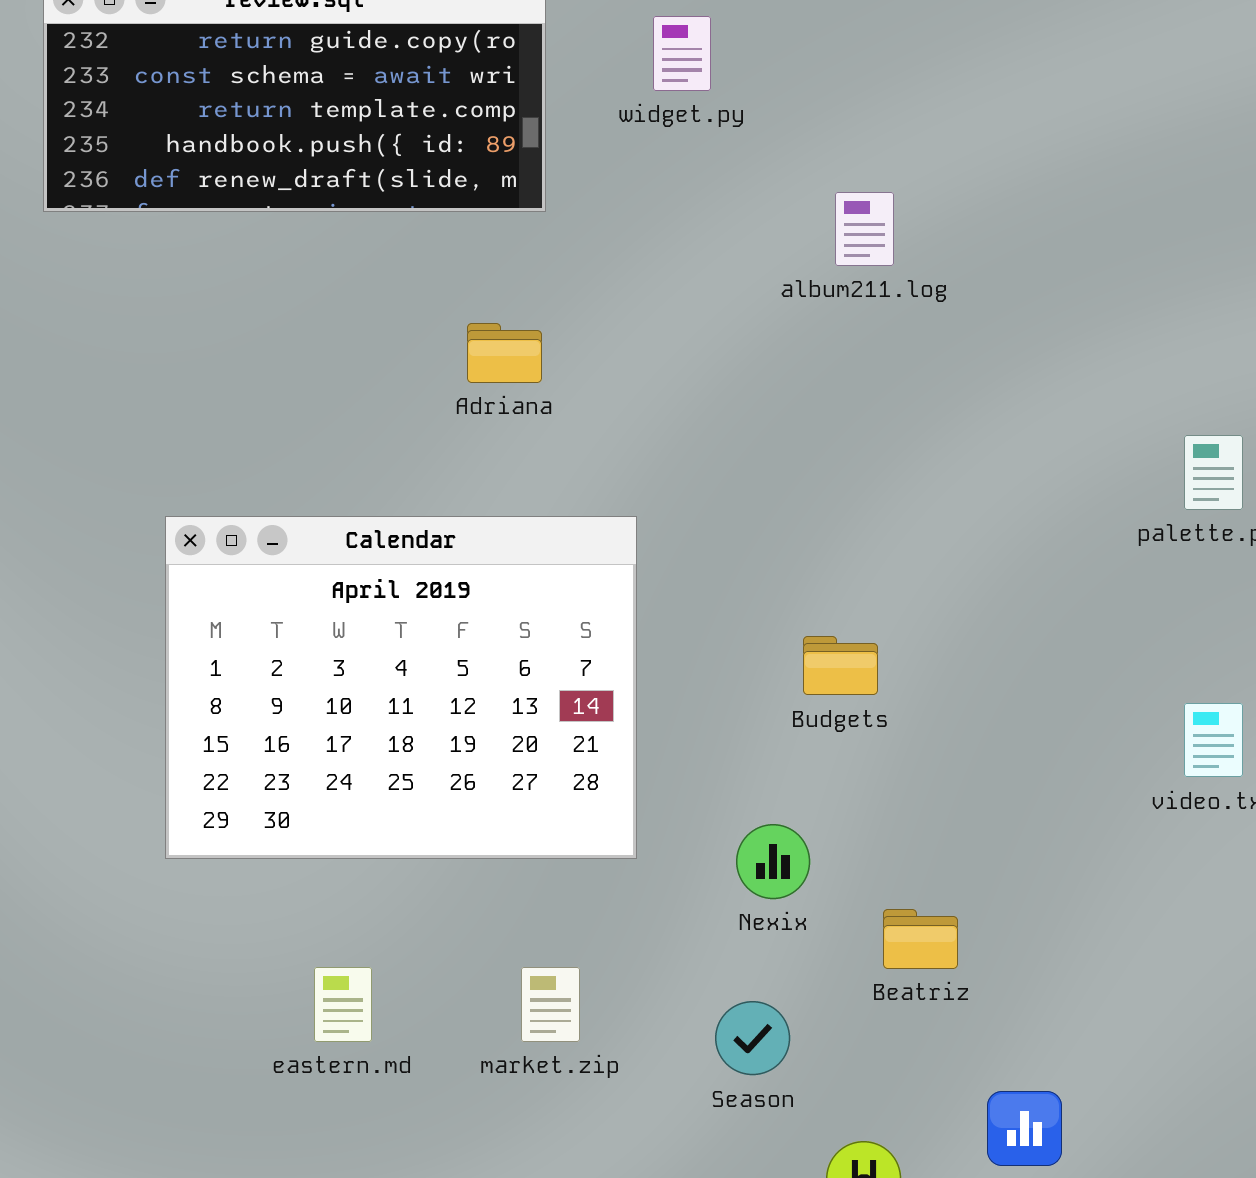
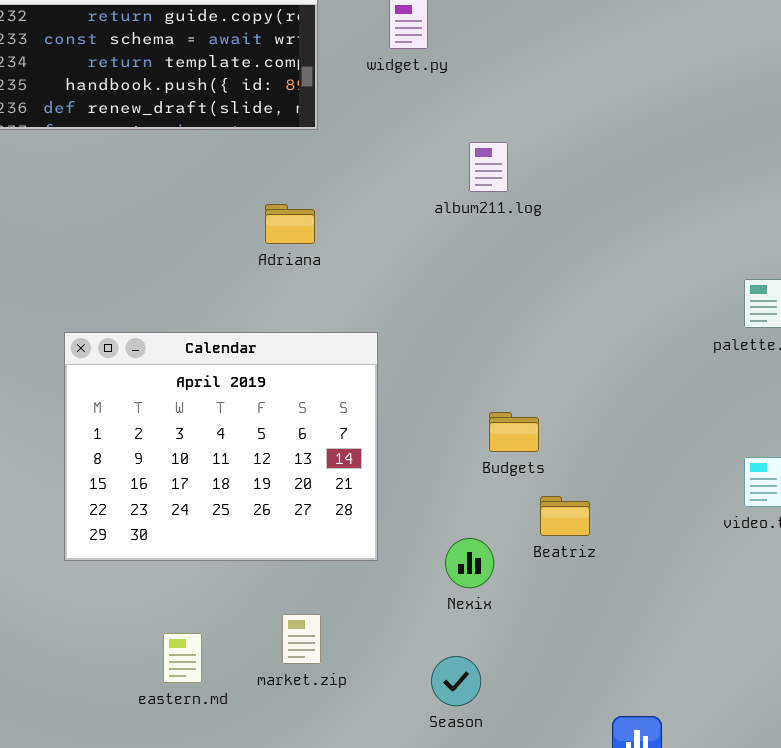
album211.log: [835,192,894,266] -> [469,142,508,192], moved
Beatriz: [883,909,958,969] -> [540,496,590,536], moved
market.zip: [521,967,580,1042] -> [282,614,321,664], moved

